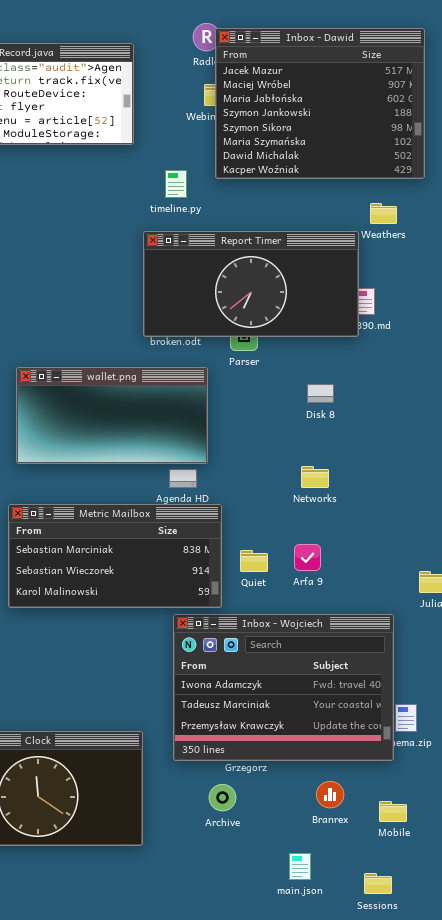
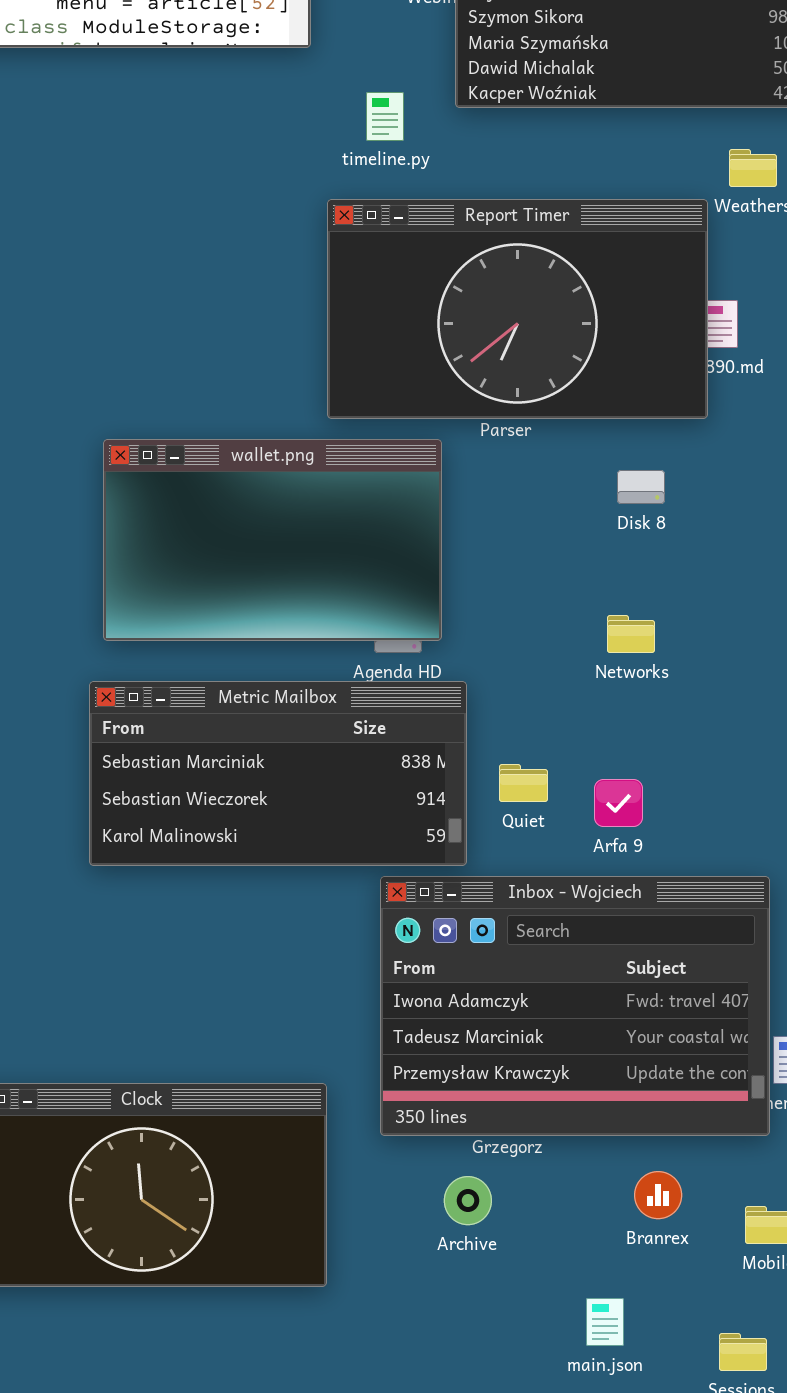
Report Timer: [143,231,359,337] -> [327,199,708,419], resized
wallet.png: [16,367,208,464] -> [103,439,442,641], resized
Arfa 9: [294,544,321,571] -> [594,779,643,827], moved

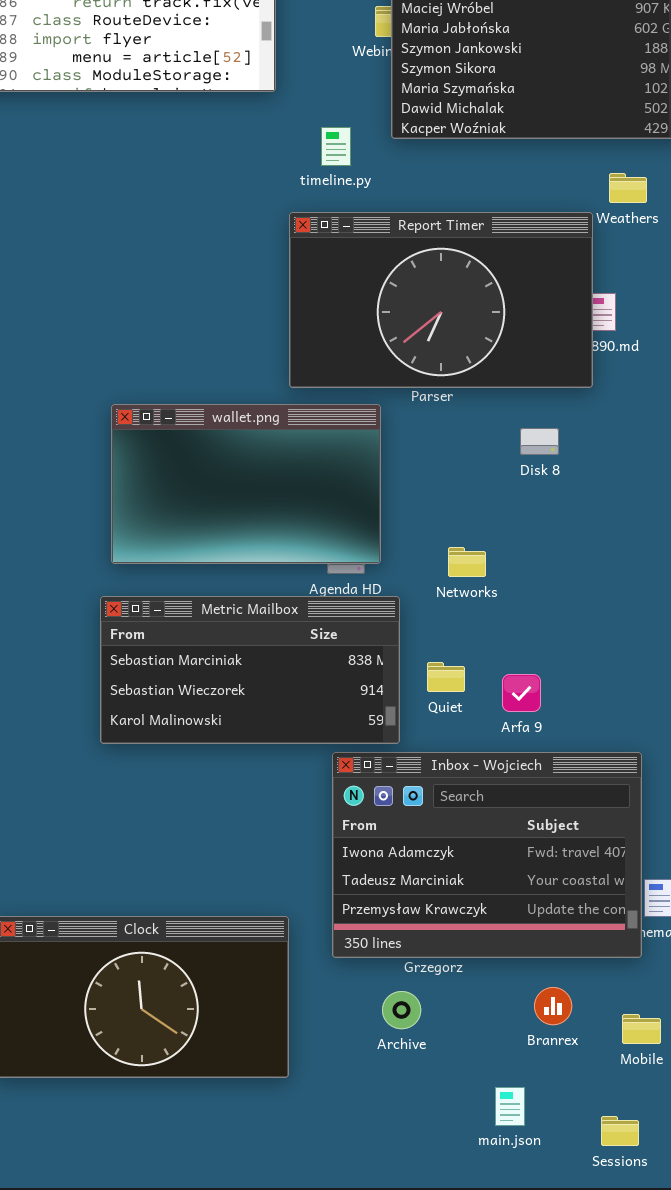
Networks: [607,615,655,653] -> [448,547,486,577], moved

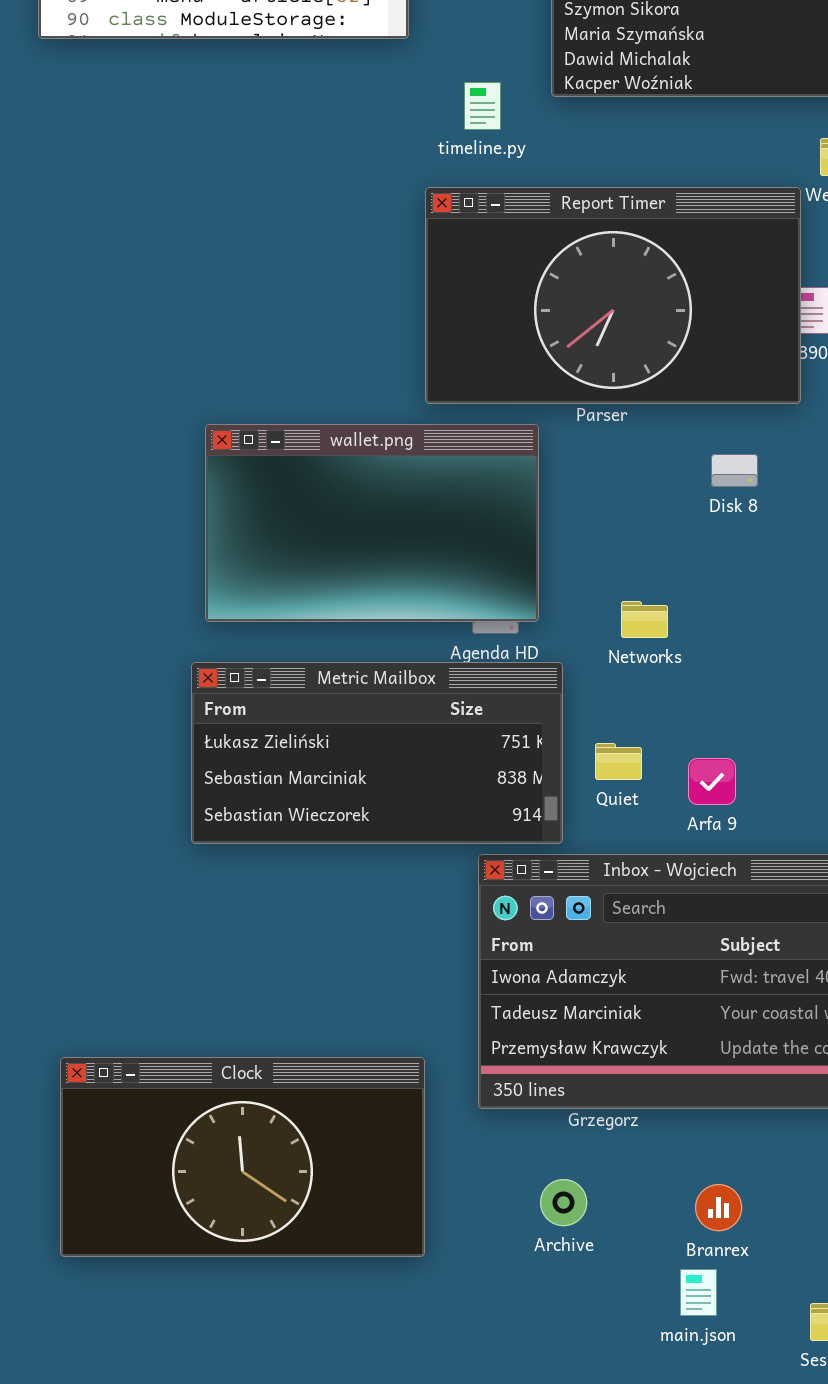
Metric Mailbox: [100,596,400,744] -> [191,662,563,844], scrolled up 1 row
Branrex: [534,987,572,1025] -> [695,1184,742,1231], moved
Archive: [382,991,421,1029] -> [540,1179,587,1226], moved

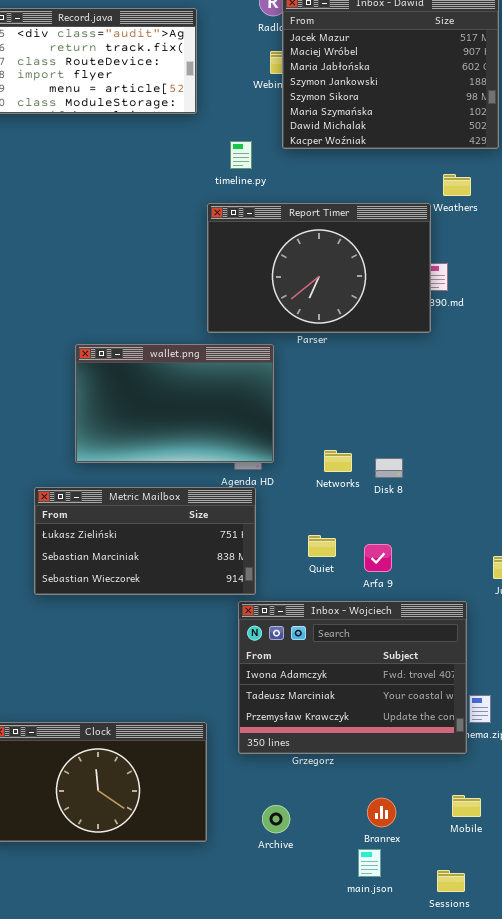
Disk 8: [711,454,758,487] -> [375,458,403,478], moved
Metric Mailbox: [191,662,563,844] -> [34,487,256,595], moved
Archive: [540,1179,587,1226] -> [262,805,290,833], moved

